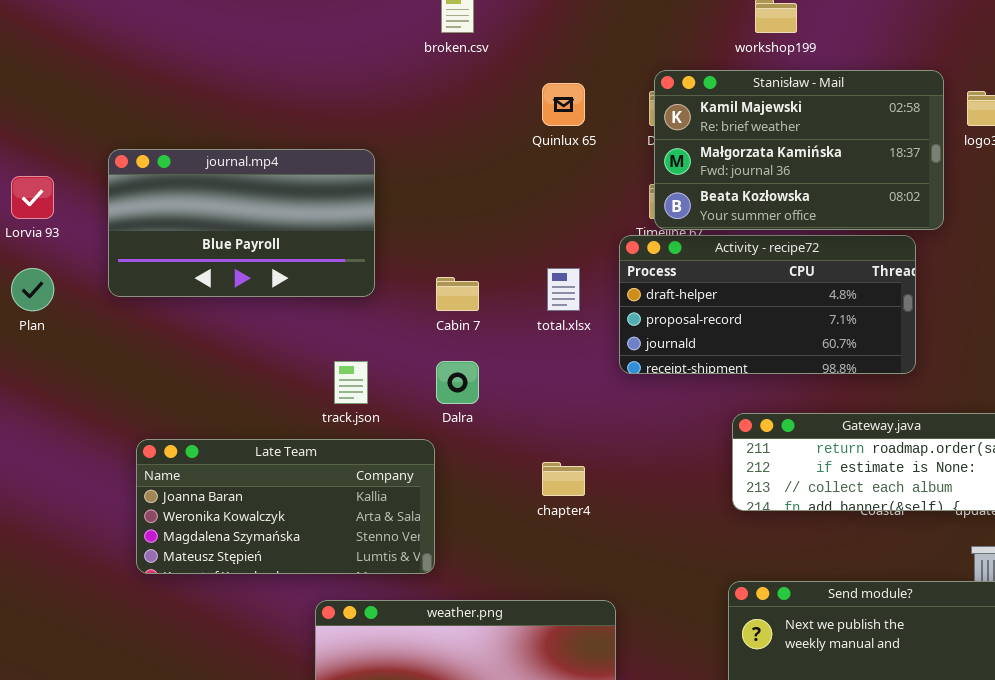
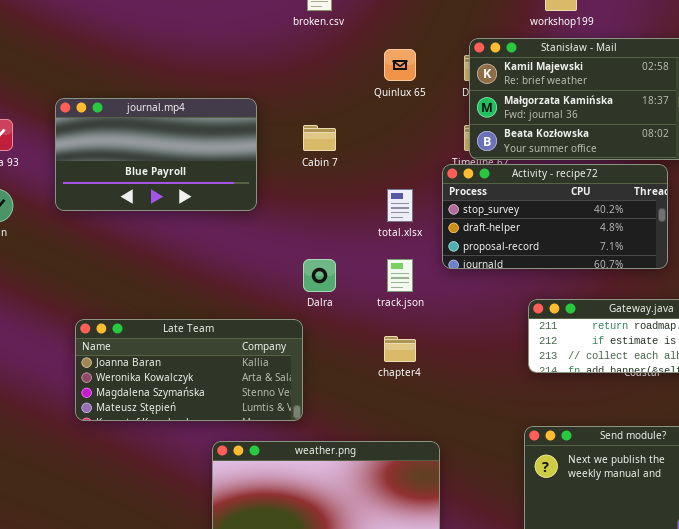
Activity - recipe72: [619,235,916,374] -> [442,164,668,269], scrolled up 1 row
Cabin 7: [436,277,479,311] -> [303,125,336,151], moved
track.json: [334,361,368,404] -> [387,259,413,292], moved

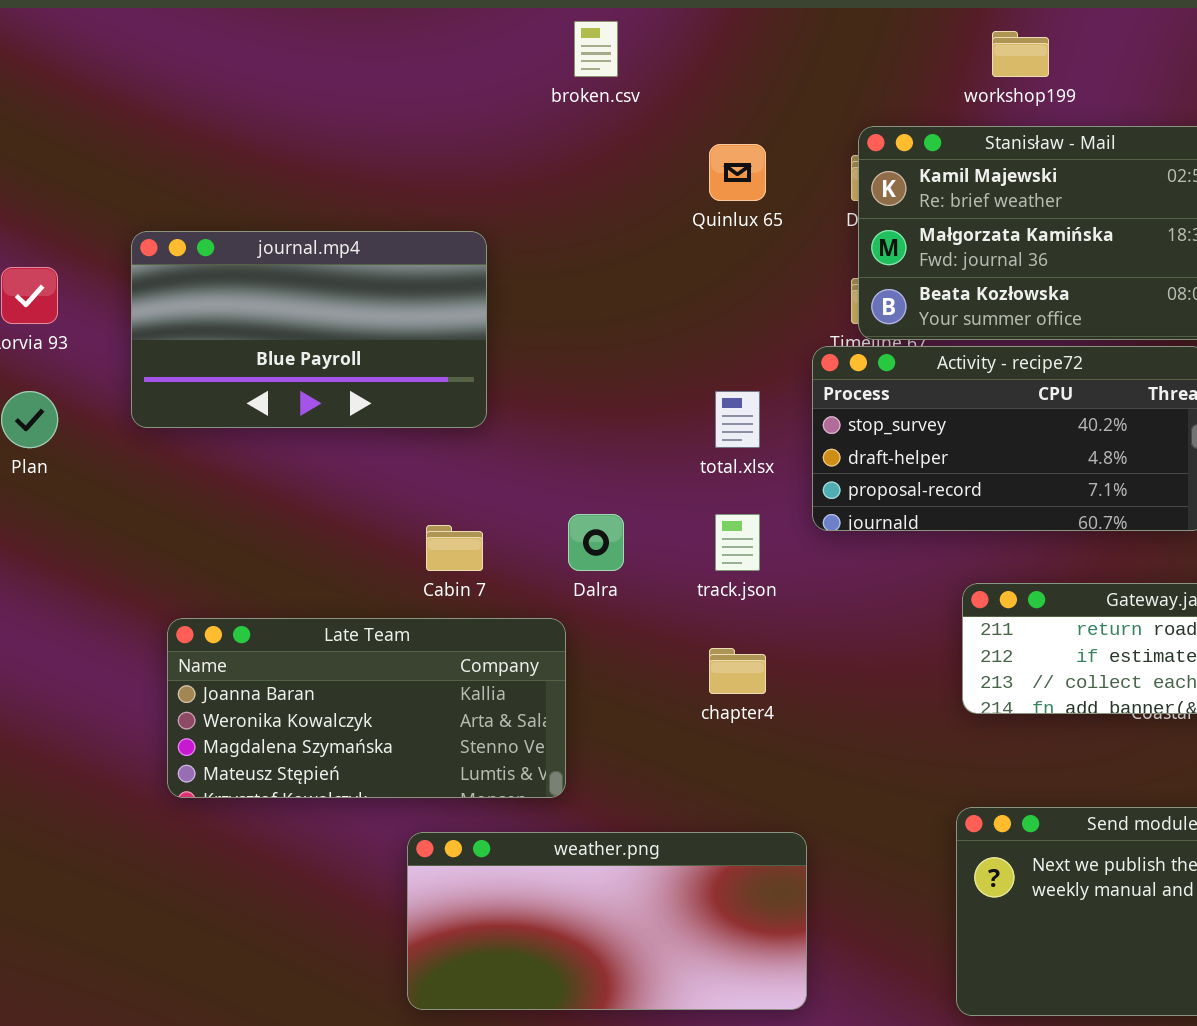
Cabin 7: [303,125,336,151] -> [426,525,483,571], moved

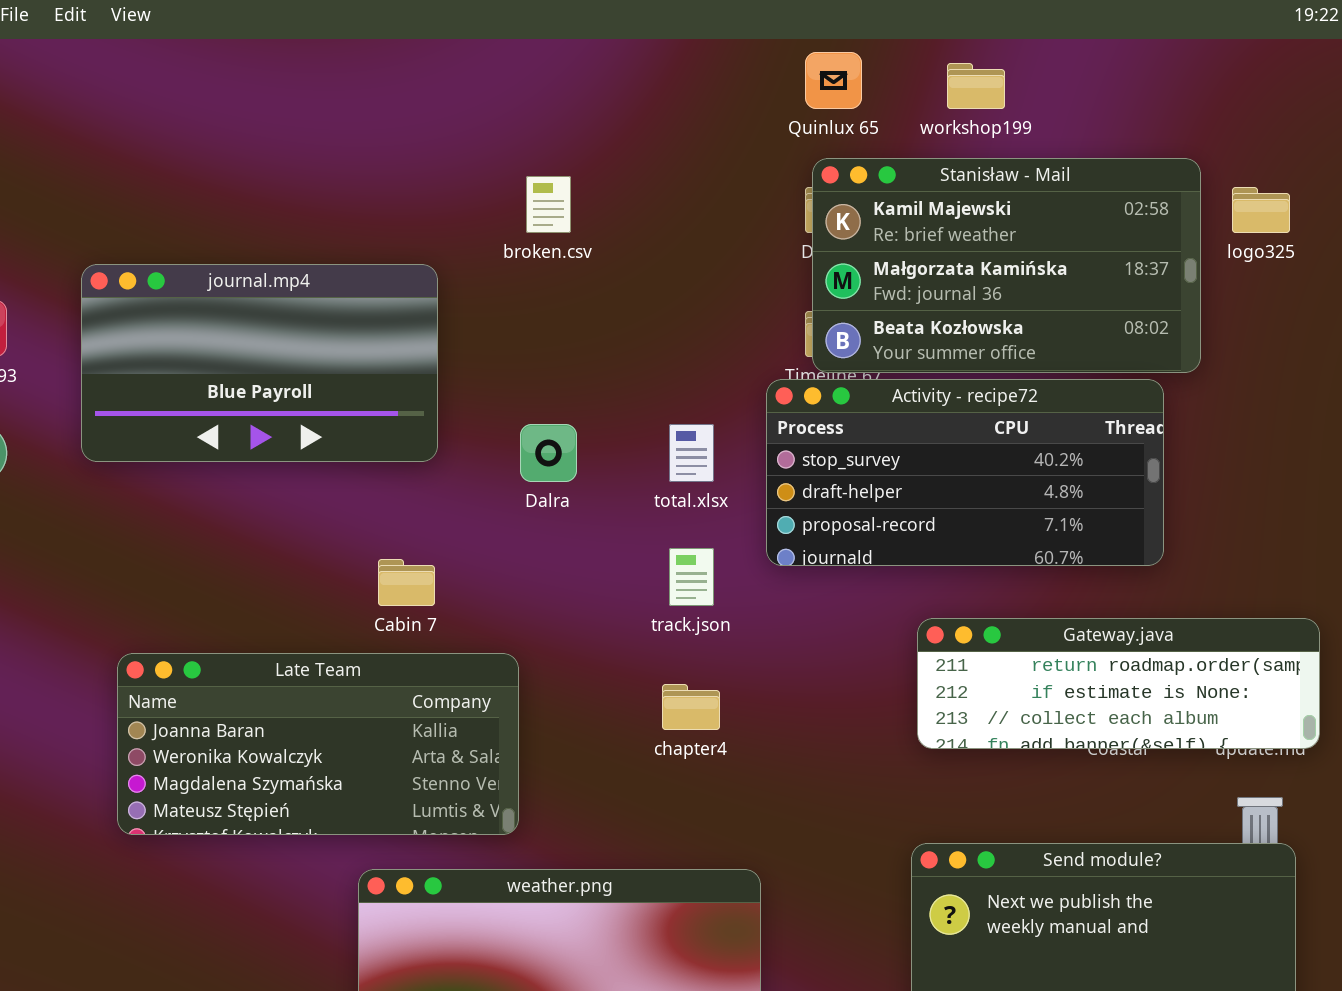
broken.csv: [574,21,618,77] -> [526,176,571,233], moved
Quinlux 65: [709,144,766,201] -> [805,52,862,109], moved
Dalra: [568,514,624,571] -> [520,424,577,482], moved

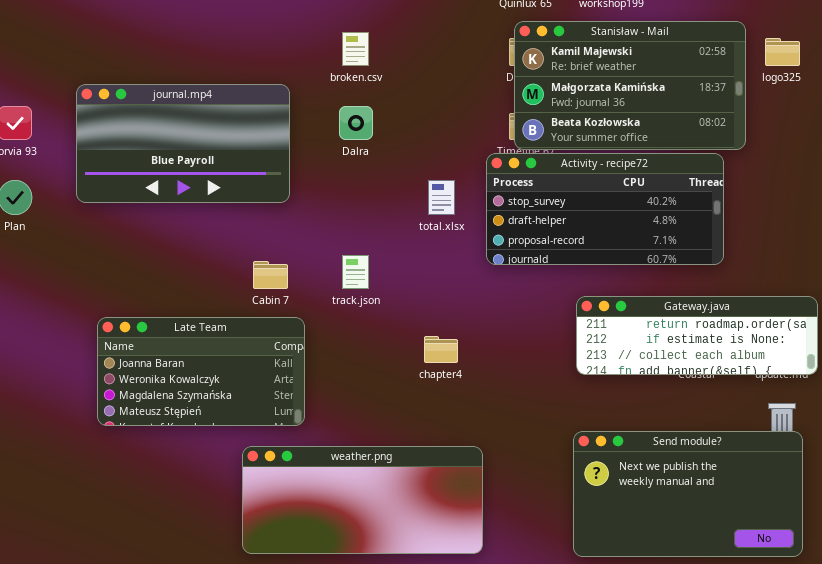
Dalra: [520,424,577,482] -> [339,106,373,140], moved
track.json: [669,548,714,606] -> [342,255,369,289], moved
Late Team: [117,653,519,835] -> [97,317,305,426], resized

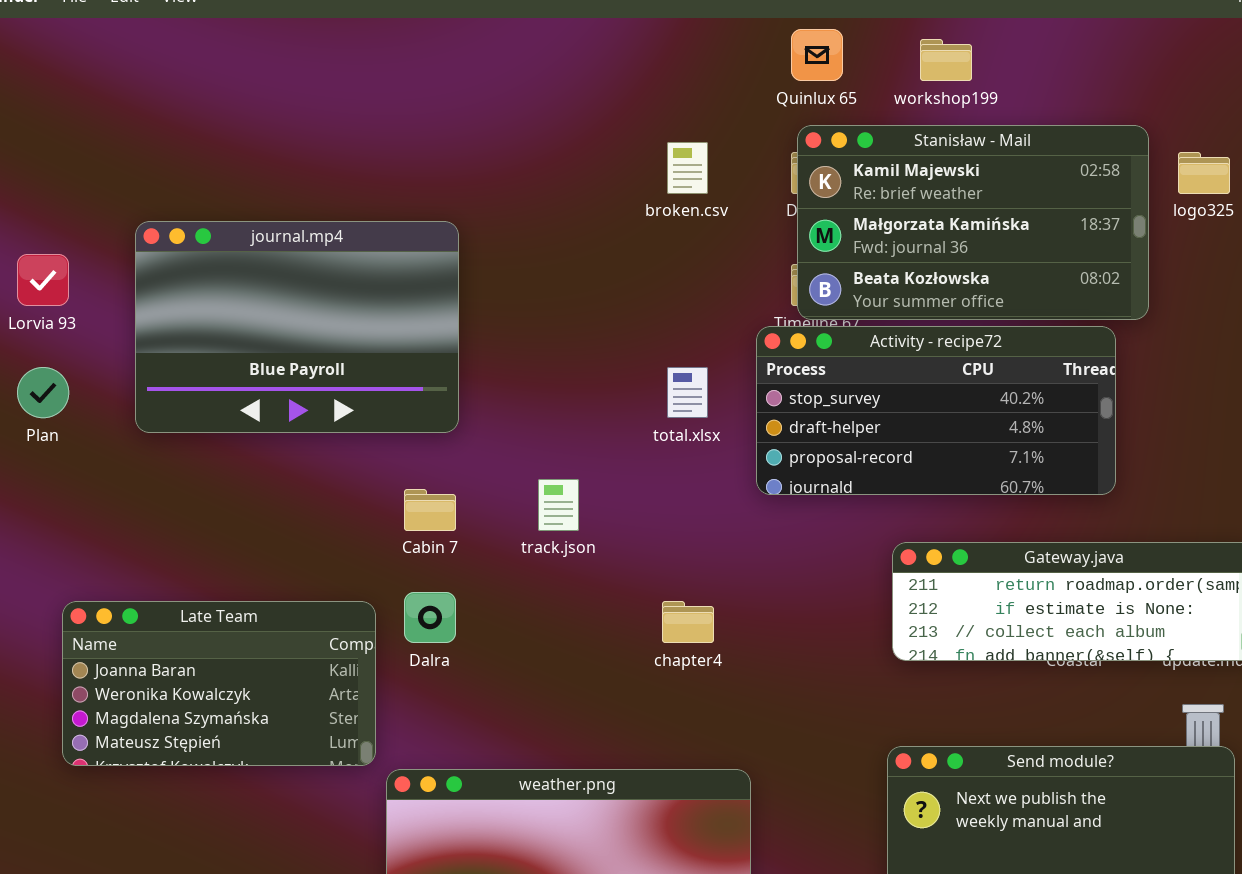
broken.csv: [342,32,369,66] -> [667,142,708,194], moved
journal.mp4: [76,84,290,203] -> [135,221,459,433], resized
Dalra: [339,106,373,140] -> [404,592,456,643], moved
Late Team: [97,317,305,426] -> [62,601,376,766], moved

